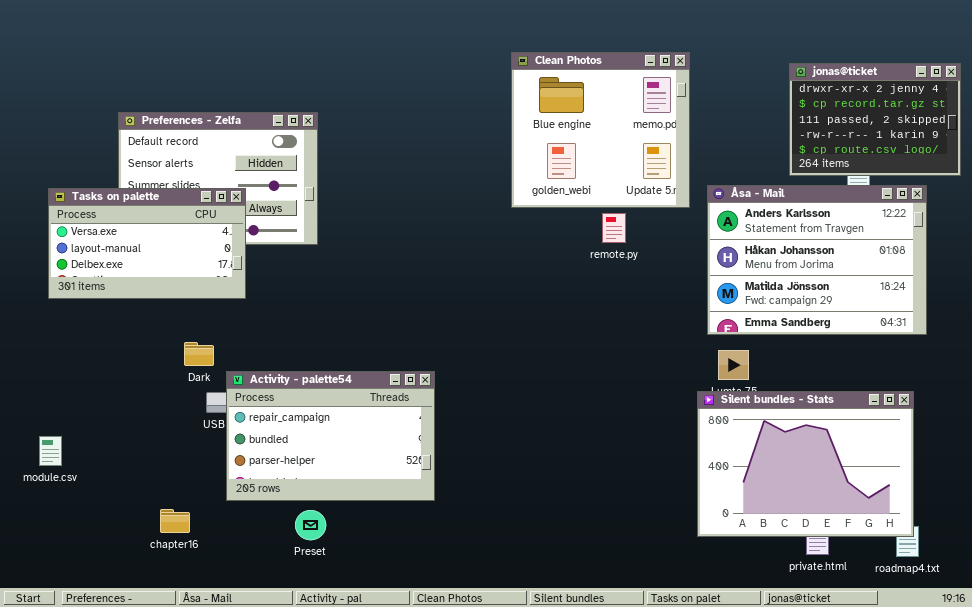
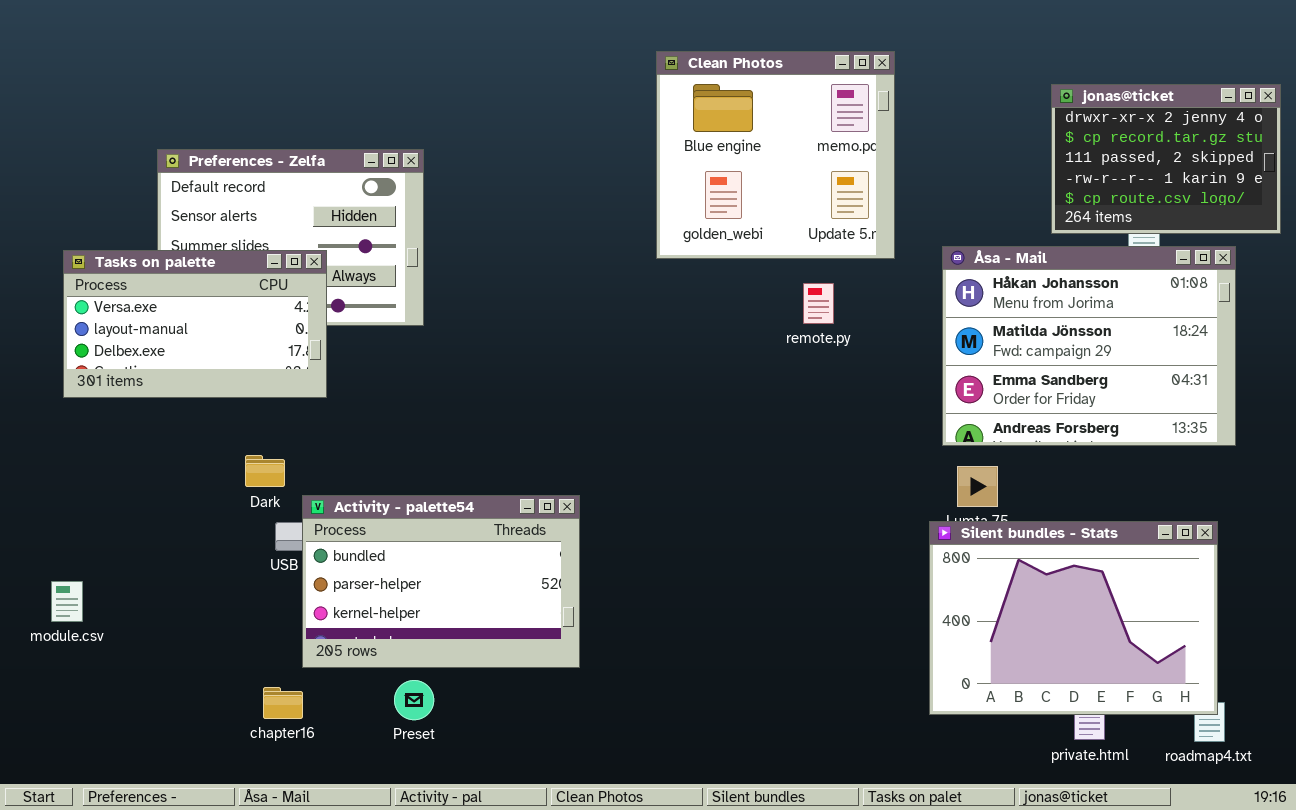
Clean Photos: [511,52,690,208] -> [656,51,895,259], moved
Åsa - Mail: [707,185,927,335] -> [942,246,1236,446], scrolled down 1 row
Activity - palette54: [226,371,435,501] -> [302,495,580,668], scrolled down 1 row
chapter16: [160,509,190,533] -> [263,687,303,719], moved

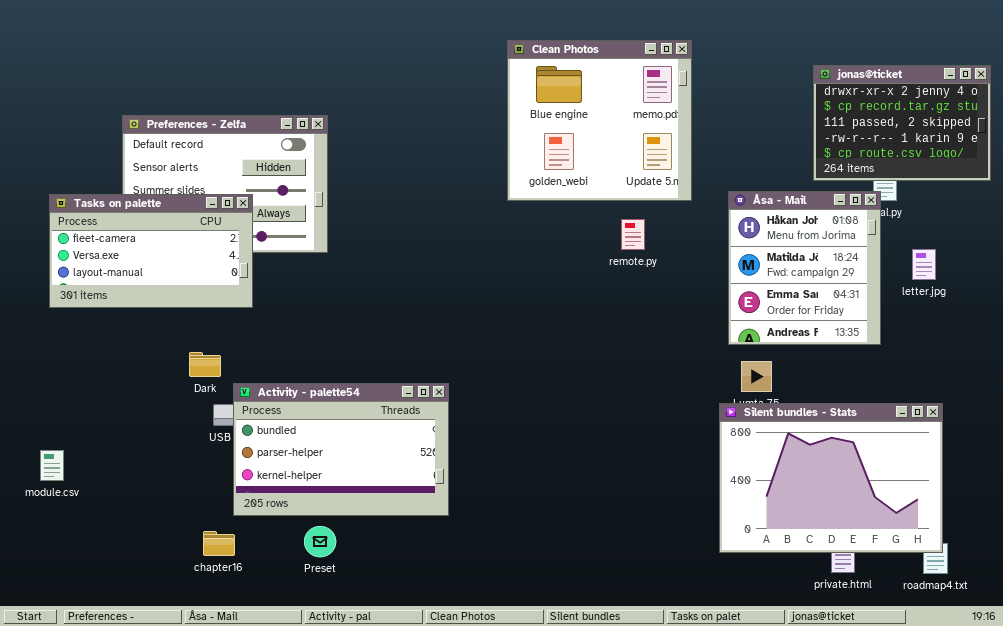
Åsa - Mail: [942,246,1236,446] -> [728,191,881,345], resized
Tasks on palette: [63,250,327,398] -> [49,194,253,308], scrolled up 1 row

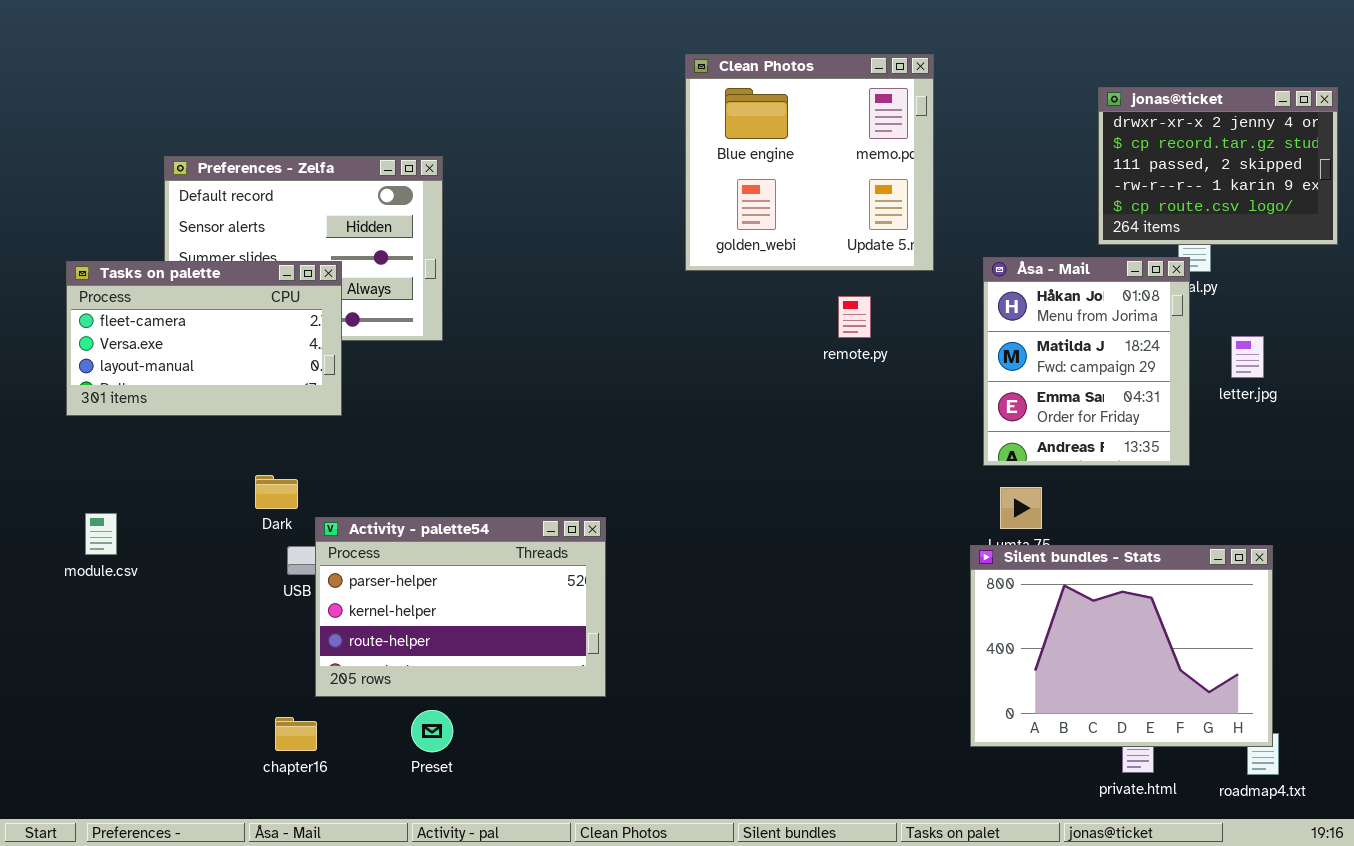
Activity - palette54: [233,383,449,516] -> [315,517,606,697], scrolled down 1 row
module.csv: [40,450,64,481] -> [85,513,117,555], moved

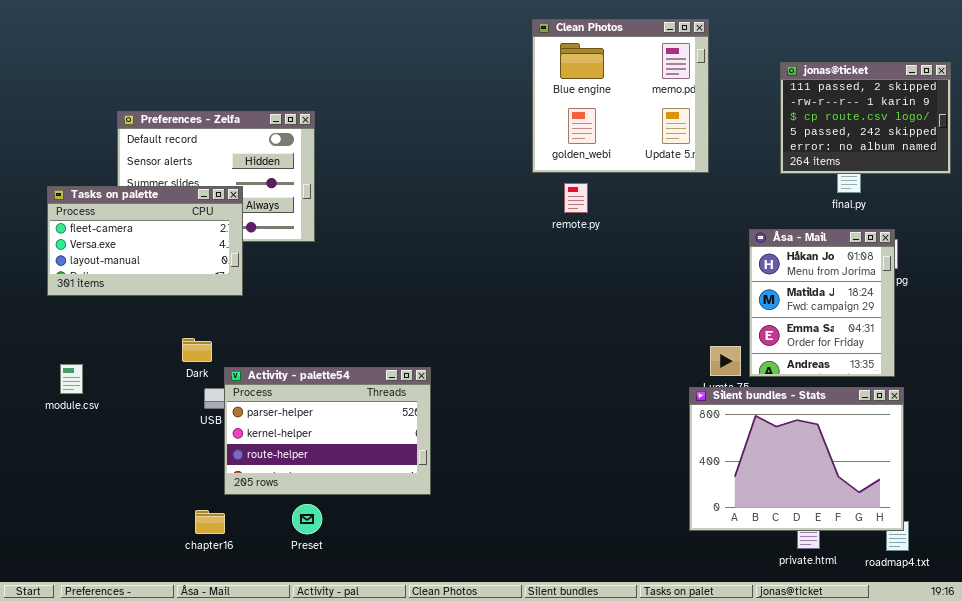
Clean Photos: [685,54,934,271] -> [532,19,709,173], moved
jonas@ticket: [1098,87,1338,245] -> [780,62,951,174], scrolled down 2 rows
Åsa - Mail: [983,257,1190,466] -> [749,229,895,377], moved
remote.py: [838,296,871,338] -> [564,183,588,213], moved

